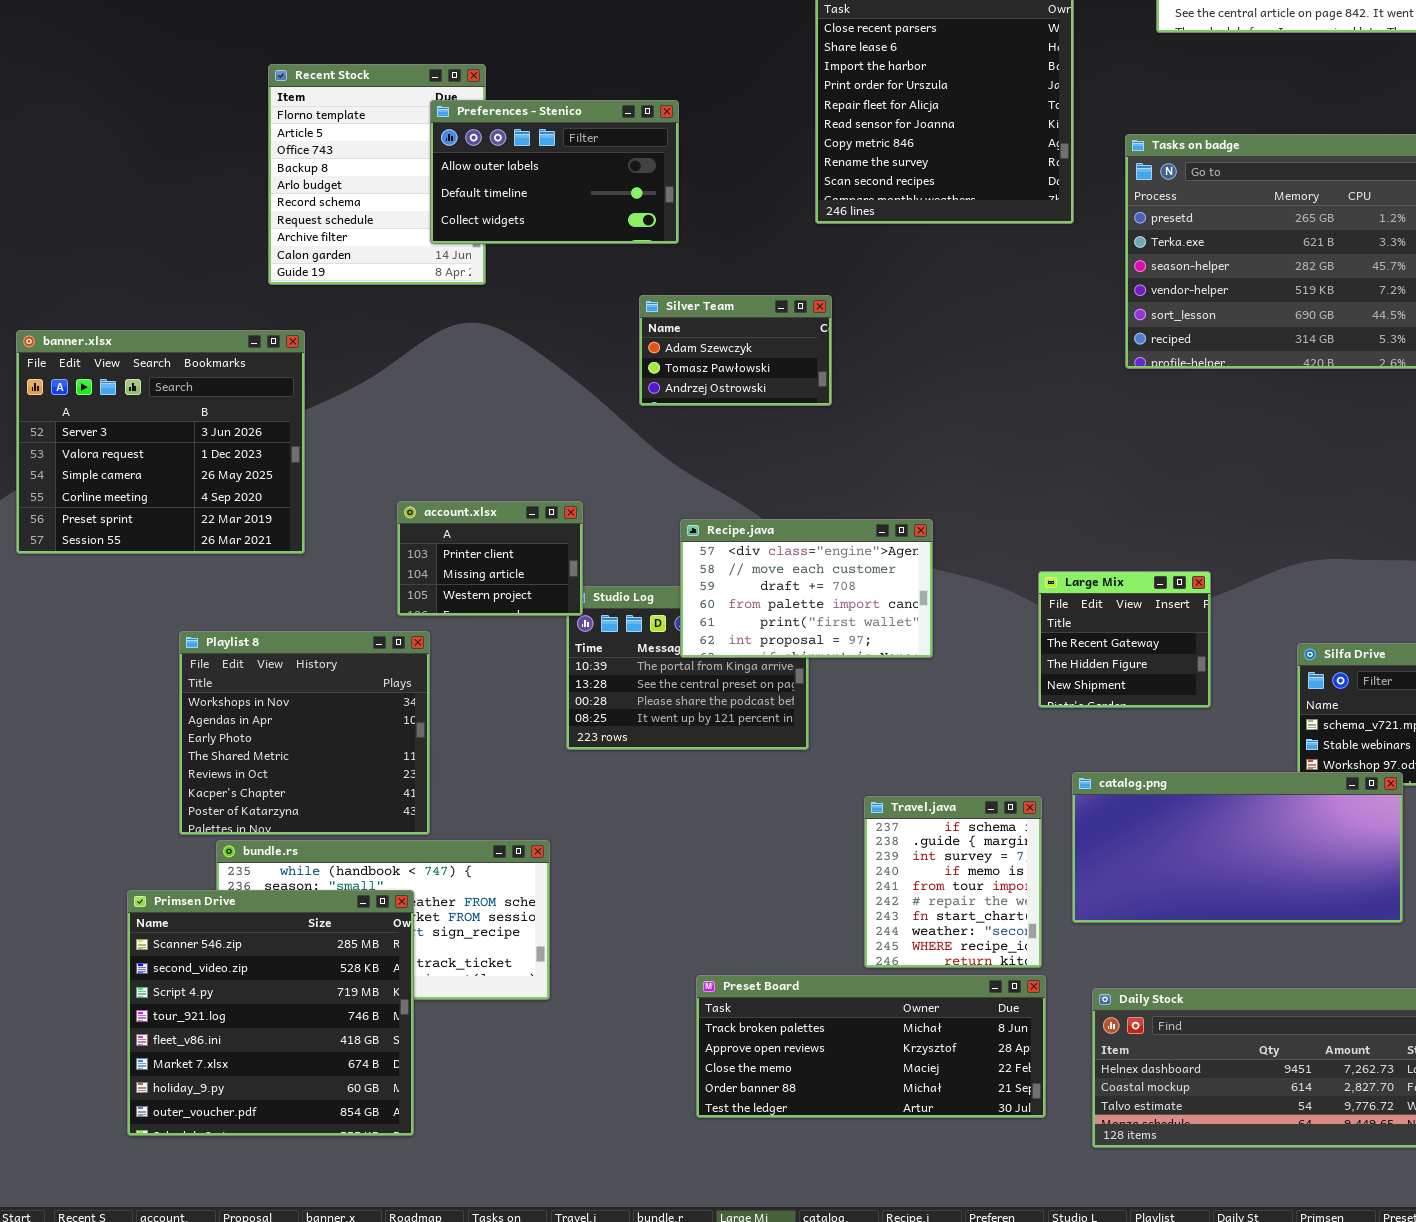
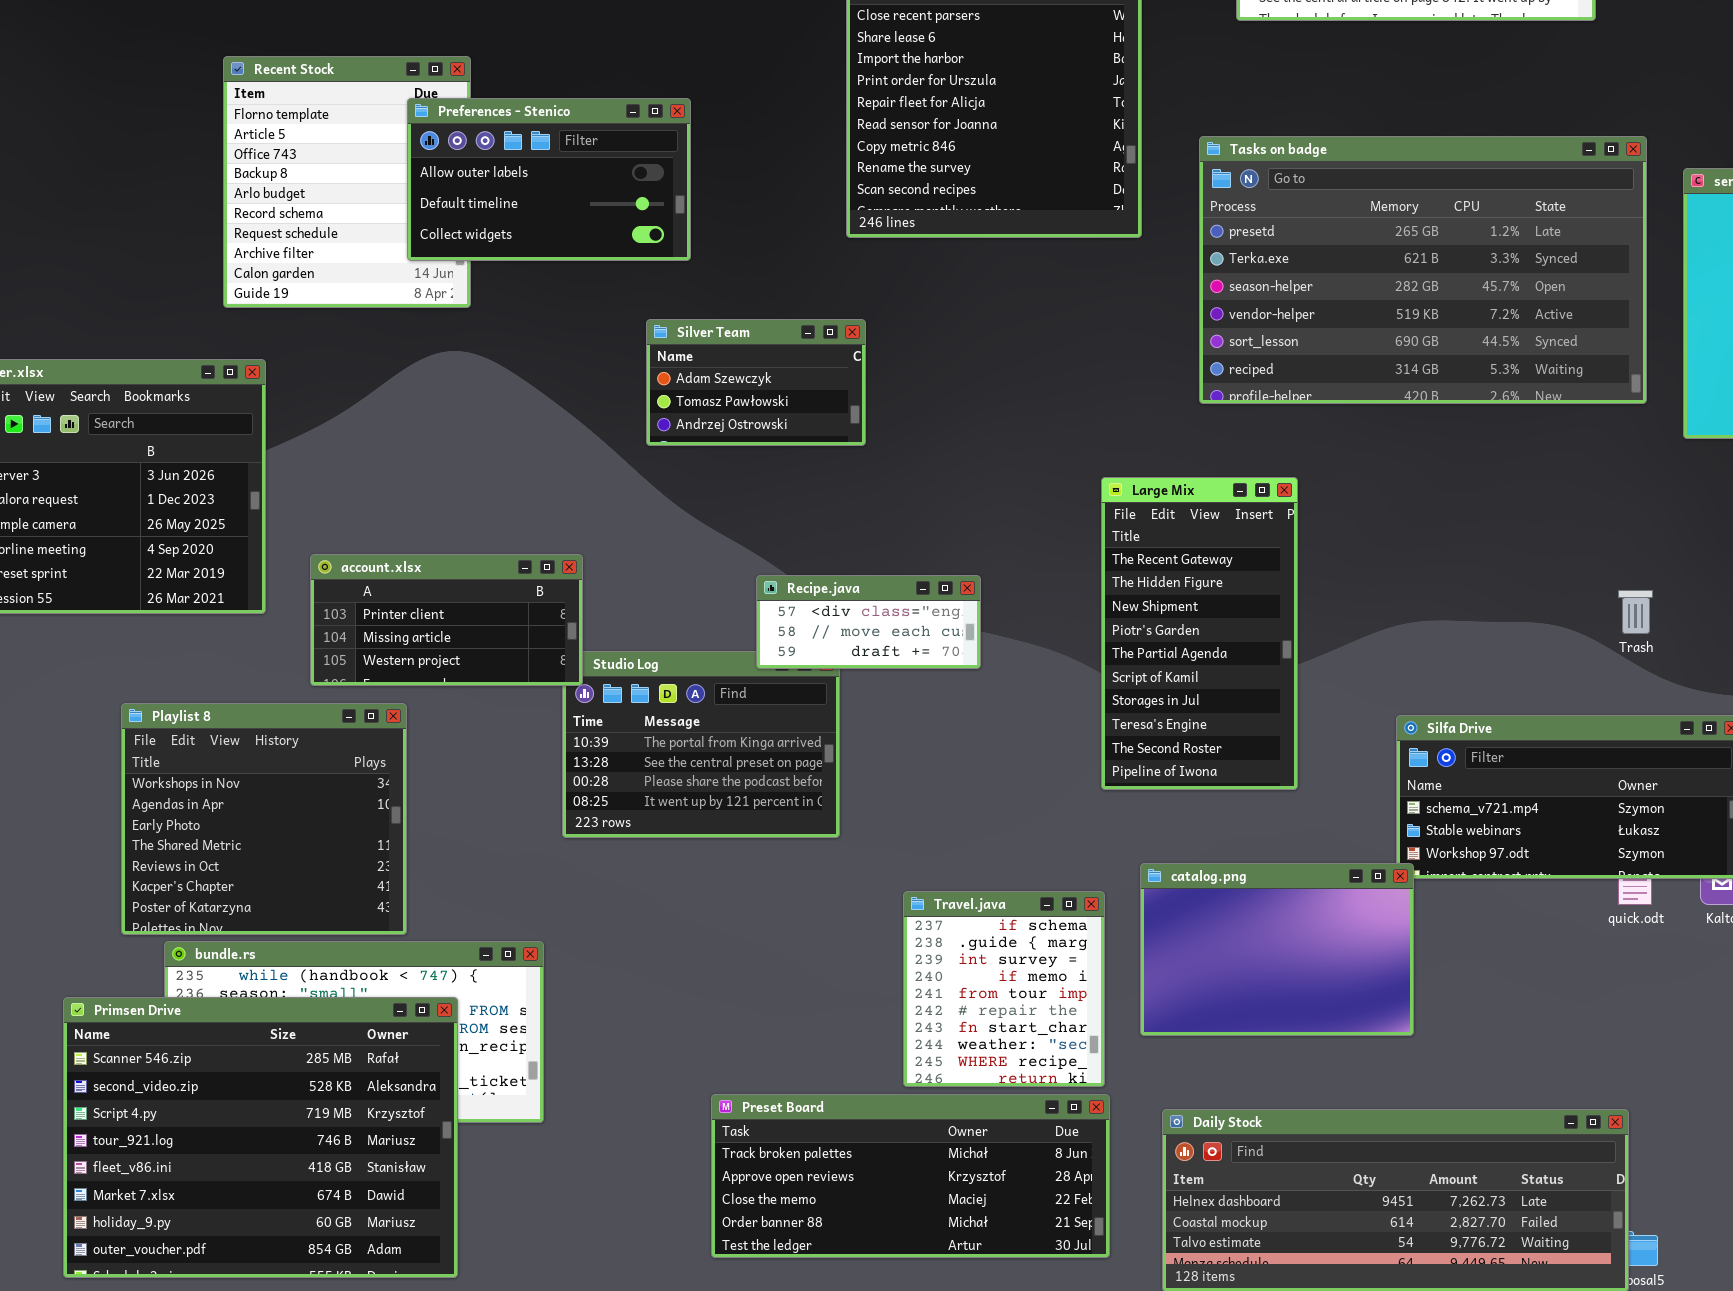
account.xlsx: [397,501,583,616] -> [310,554,583,686], resized
Recipe.java: [680,519,933,658] -> [756,575,981,669], resized
Large Mix: [1038,571,1211,708] -> [1101,477,1298,790], resized
catalog.png: [1072,772,1403,923] -> [1140,863,1414,1036], resized
Primsen Drive: [127,890,414,1136] -> [63,997,458,1278], resized

